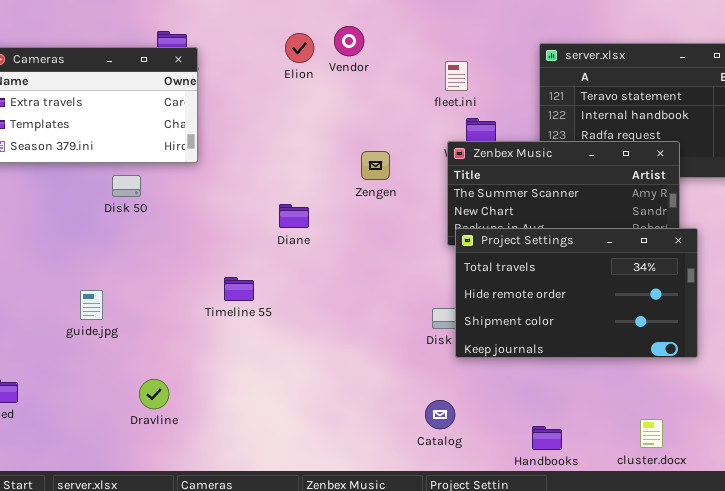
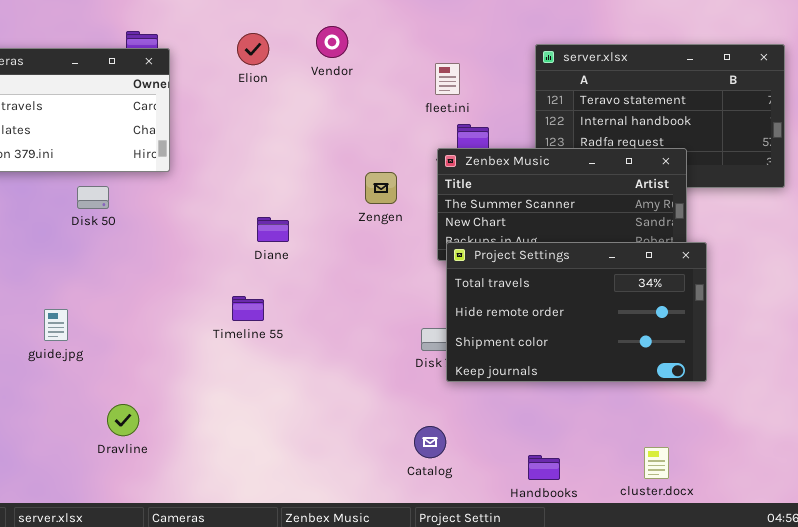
Elion: [285,33,314,63] -> [237,33,269,65], moved
Zengen: [361,151,390,180] -> [365,172,397,204], moved
Timeline 55: [224,277,254,301] -> [232,296,264,321], moved

